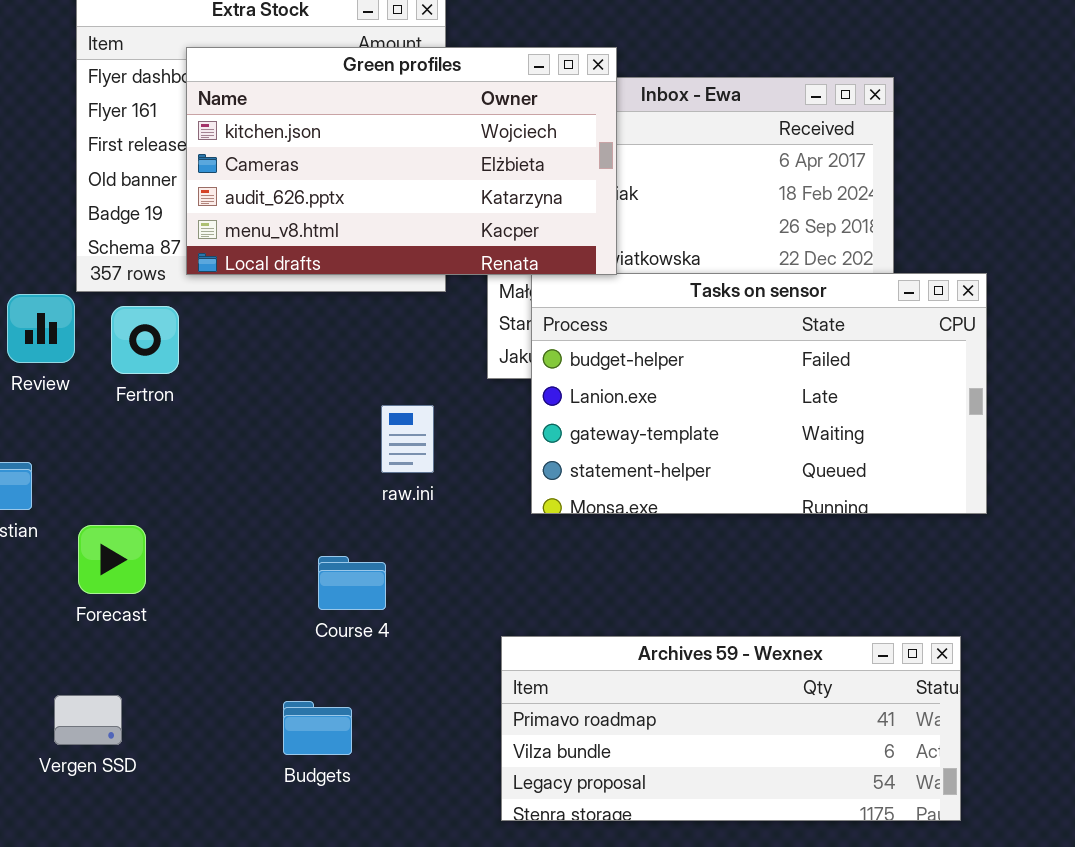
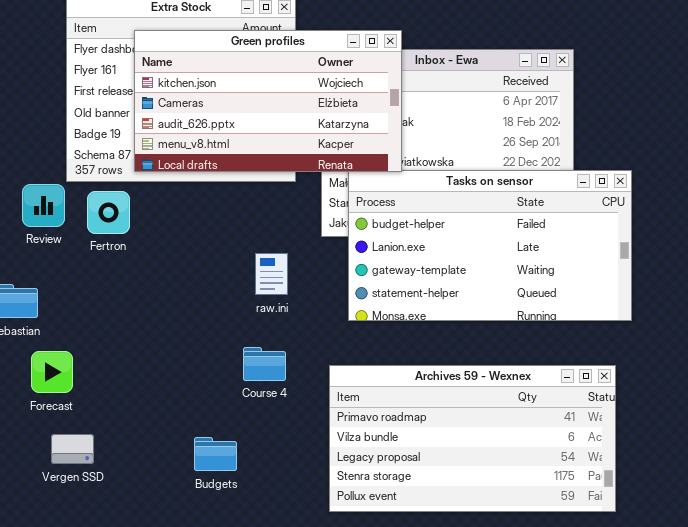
Forecast: [78,525,146,594] -> [31,351,73,393], moved
Course 4: [318,556,386,610] -> [243,347,286,381], moved
Archives 59 - Wexnex: [501,636,961,821] -> [329,365,616,512], resized

